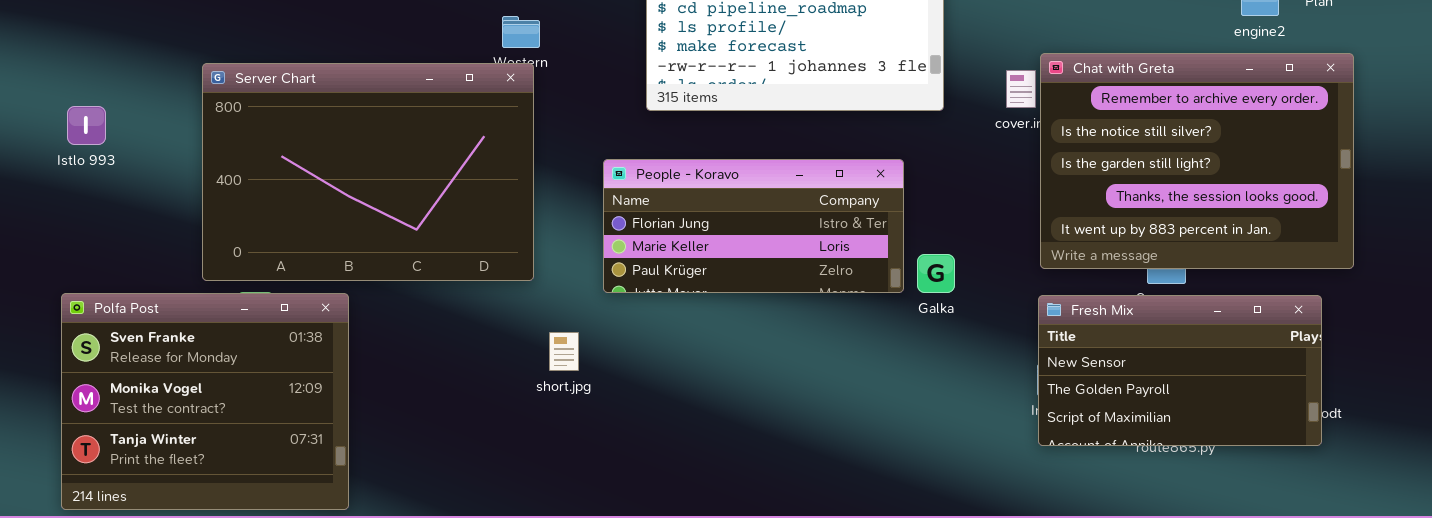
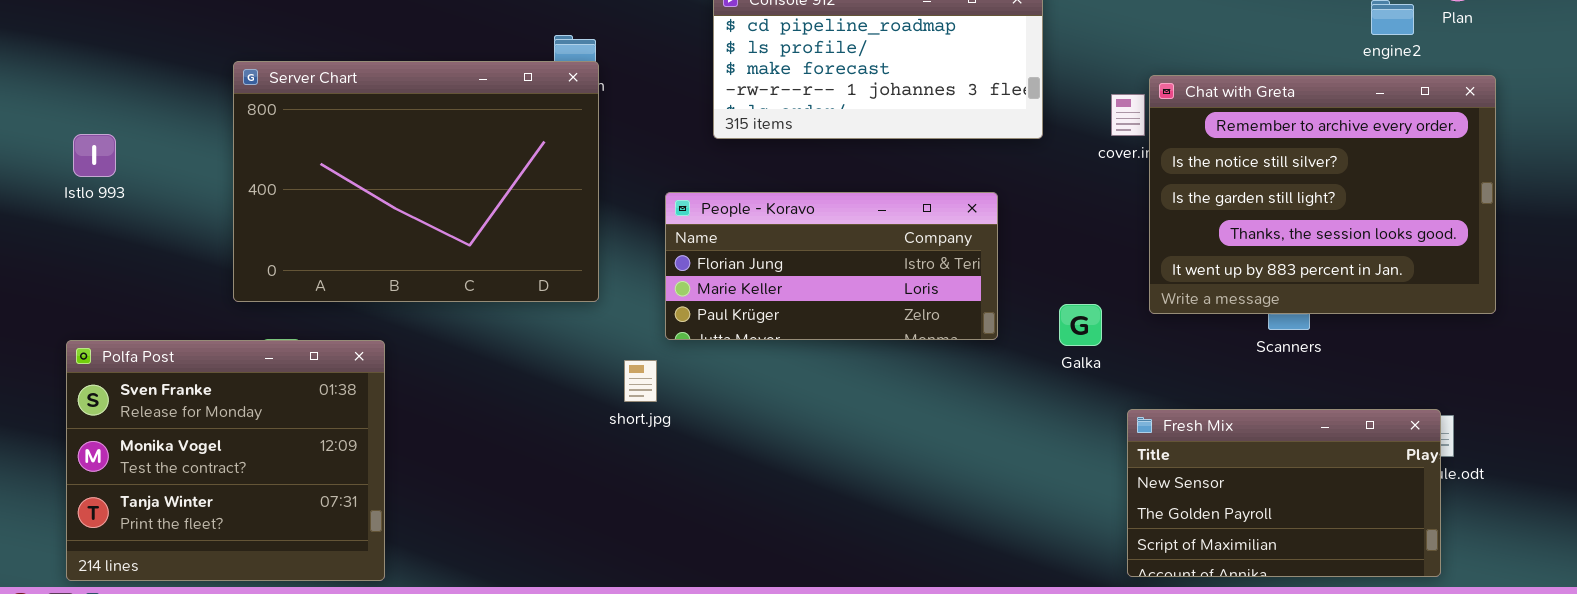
Server Chart: [202,63,534,281] -> [233,61,599,302], moved
Galka: [917,254,955,293] -> [1059,304,1102,346], moved
Fresh Mix: [1038,295,1322,446] -> [1127,409,1441,577], moved
short.jpg: [549,332,579,371] -> [624,360,657,402], moved

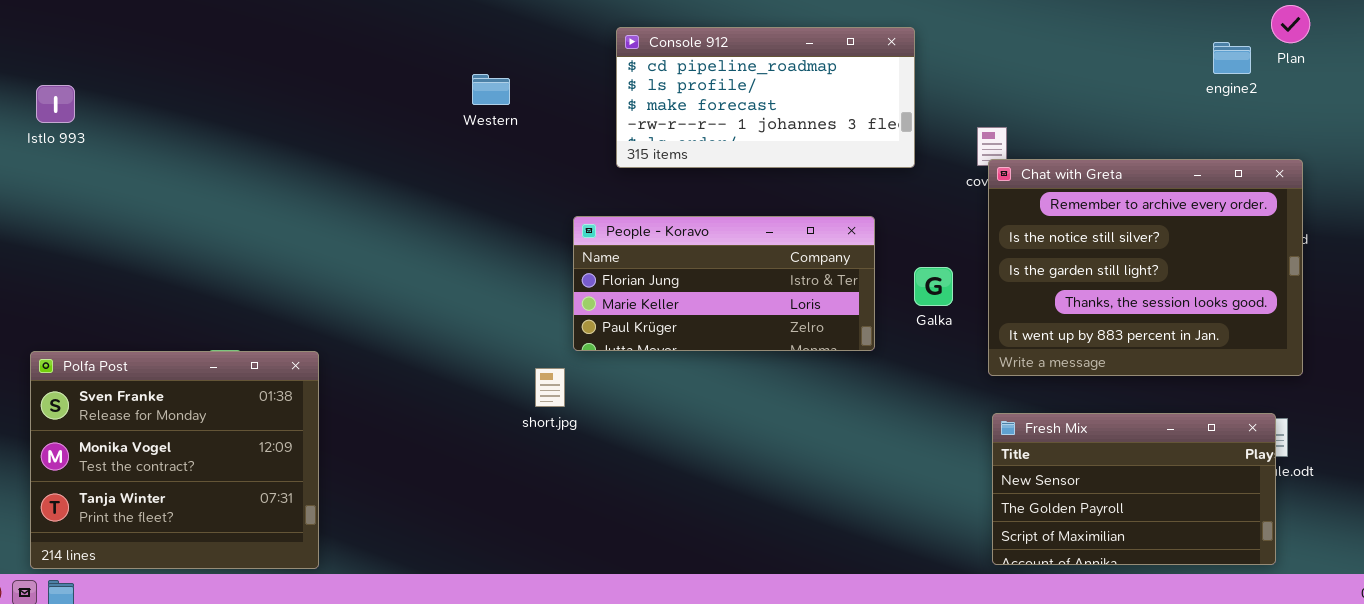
Server Chart: [233,61,599,302] -> none, closed
Chat with Greta: [1149,75,1496,314] -> [988,159,1303,376], moved
Istlo 993: [73,134,116,177] -> [36,85,75,123], moved
Galka: [1059,304,1102,346] -> [914,267,953,306], moved

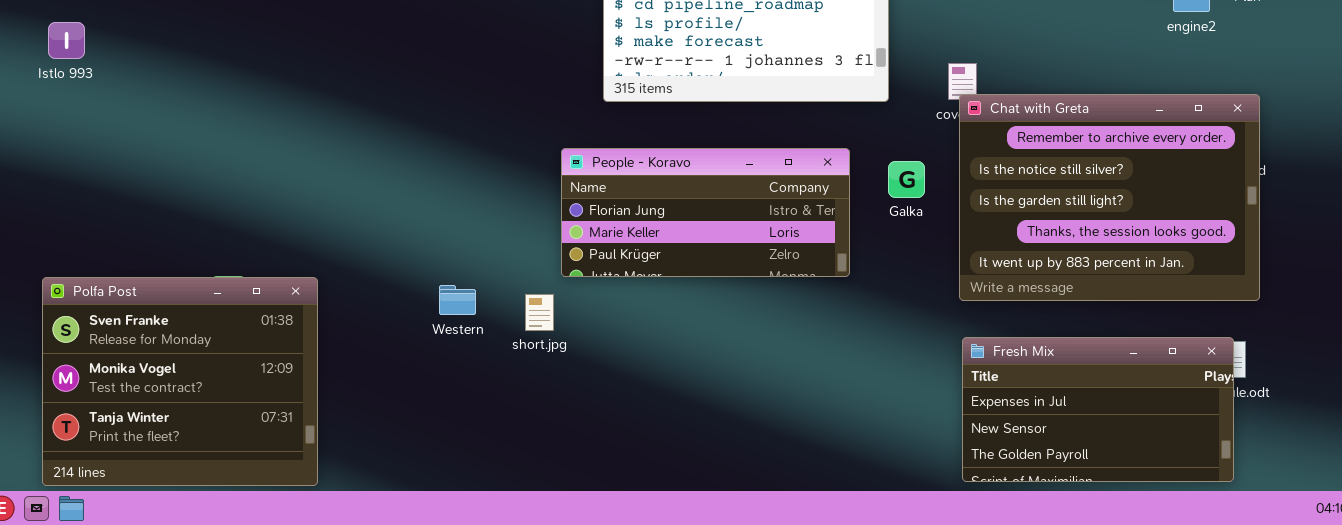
Western: [472,74,510,105] -> [439,285,476,315], moved
Galka: [914,267,953,306] -> [888,161,925,198], moved
Fresh Mix: [992,413,1276,565] -> [962,337,1234,482], scrolled up 1 row

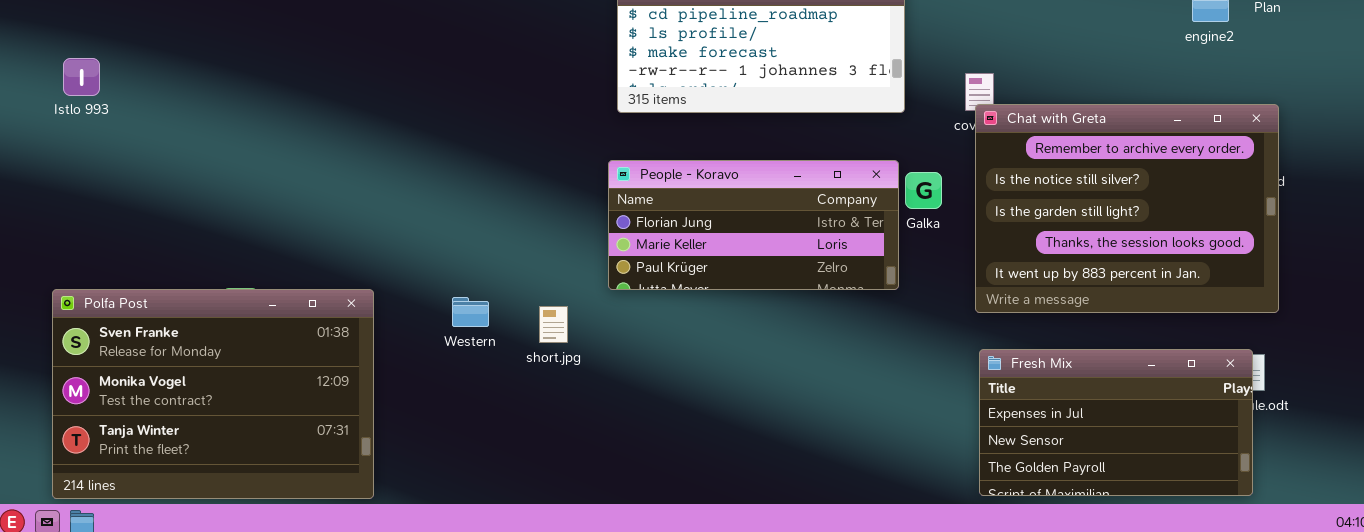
Istlo 993: [48,22,85,59] -> [63,58,100,96], moved
People - Koravo: [561,148,850,277] -> [608,160,899,290], moved
Polfa Post: [42,277,318,486] -> [52,289,374,499], resized

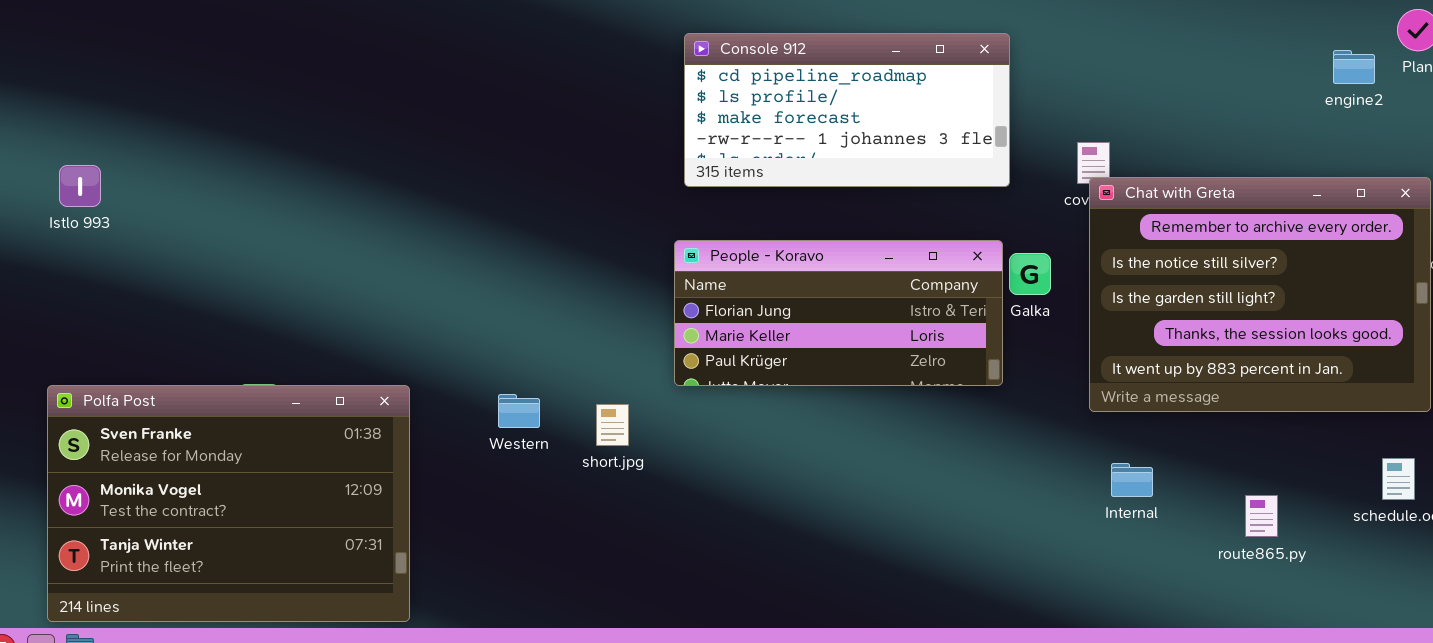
Istlo 993: [63,58,100,96] -> [59,165,101,207], moved
Fresh Mix: [979,349,1253,496] -> none, closed

